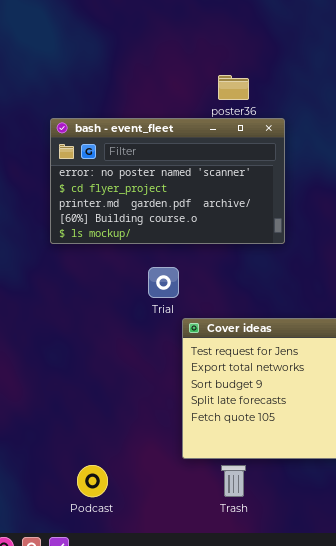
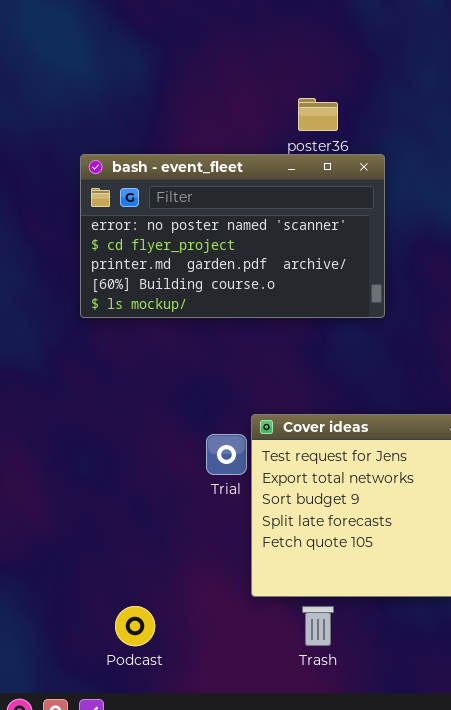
Trial: [148,267,179,298] -> [206,434,247,475], moved

